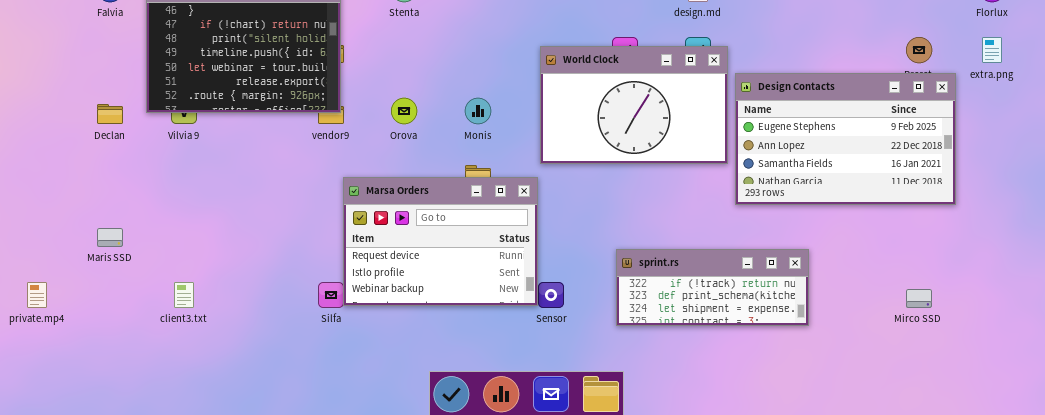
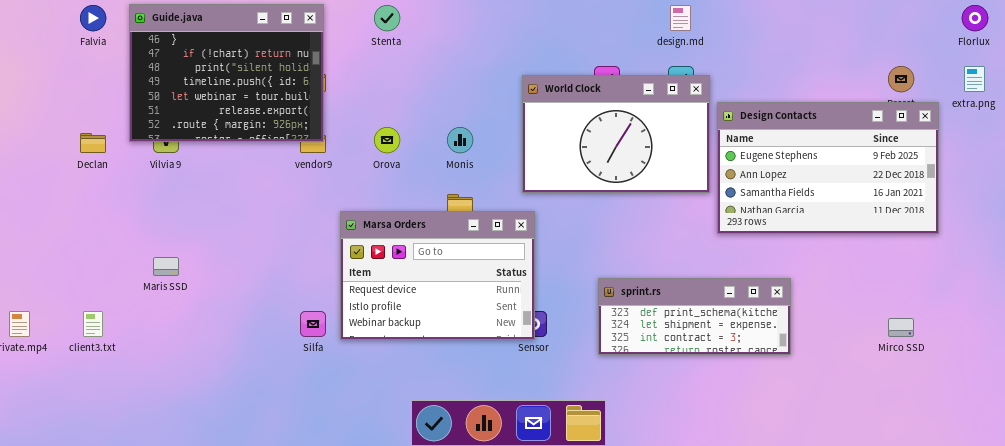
Marsa Orders: [343,177,538,306] -> [340,211,535,340], moved
Maris SSD: [97,228,123,247] -> [153,257,179,276], moved
sprint.rs: [616,249,809,326] -> [598,278,791,355], scrolled down 1 row
client3.txt: [174,282,194,308] -> [83,311,103,337], moved

